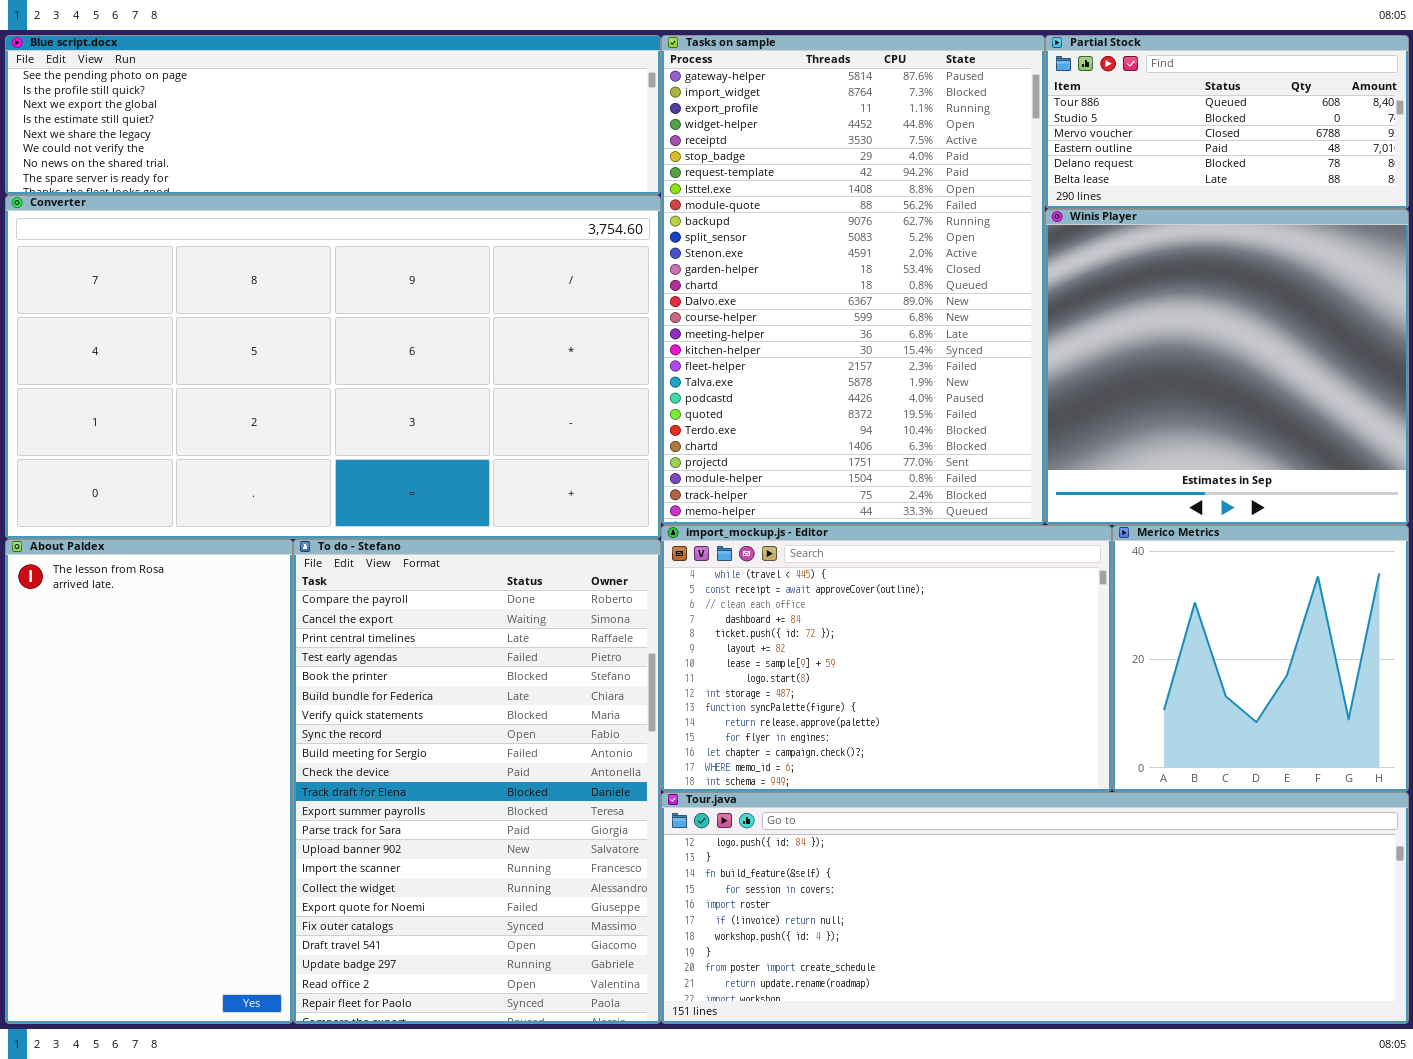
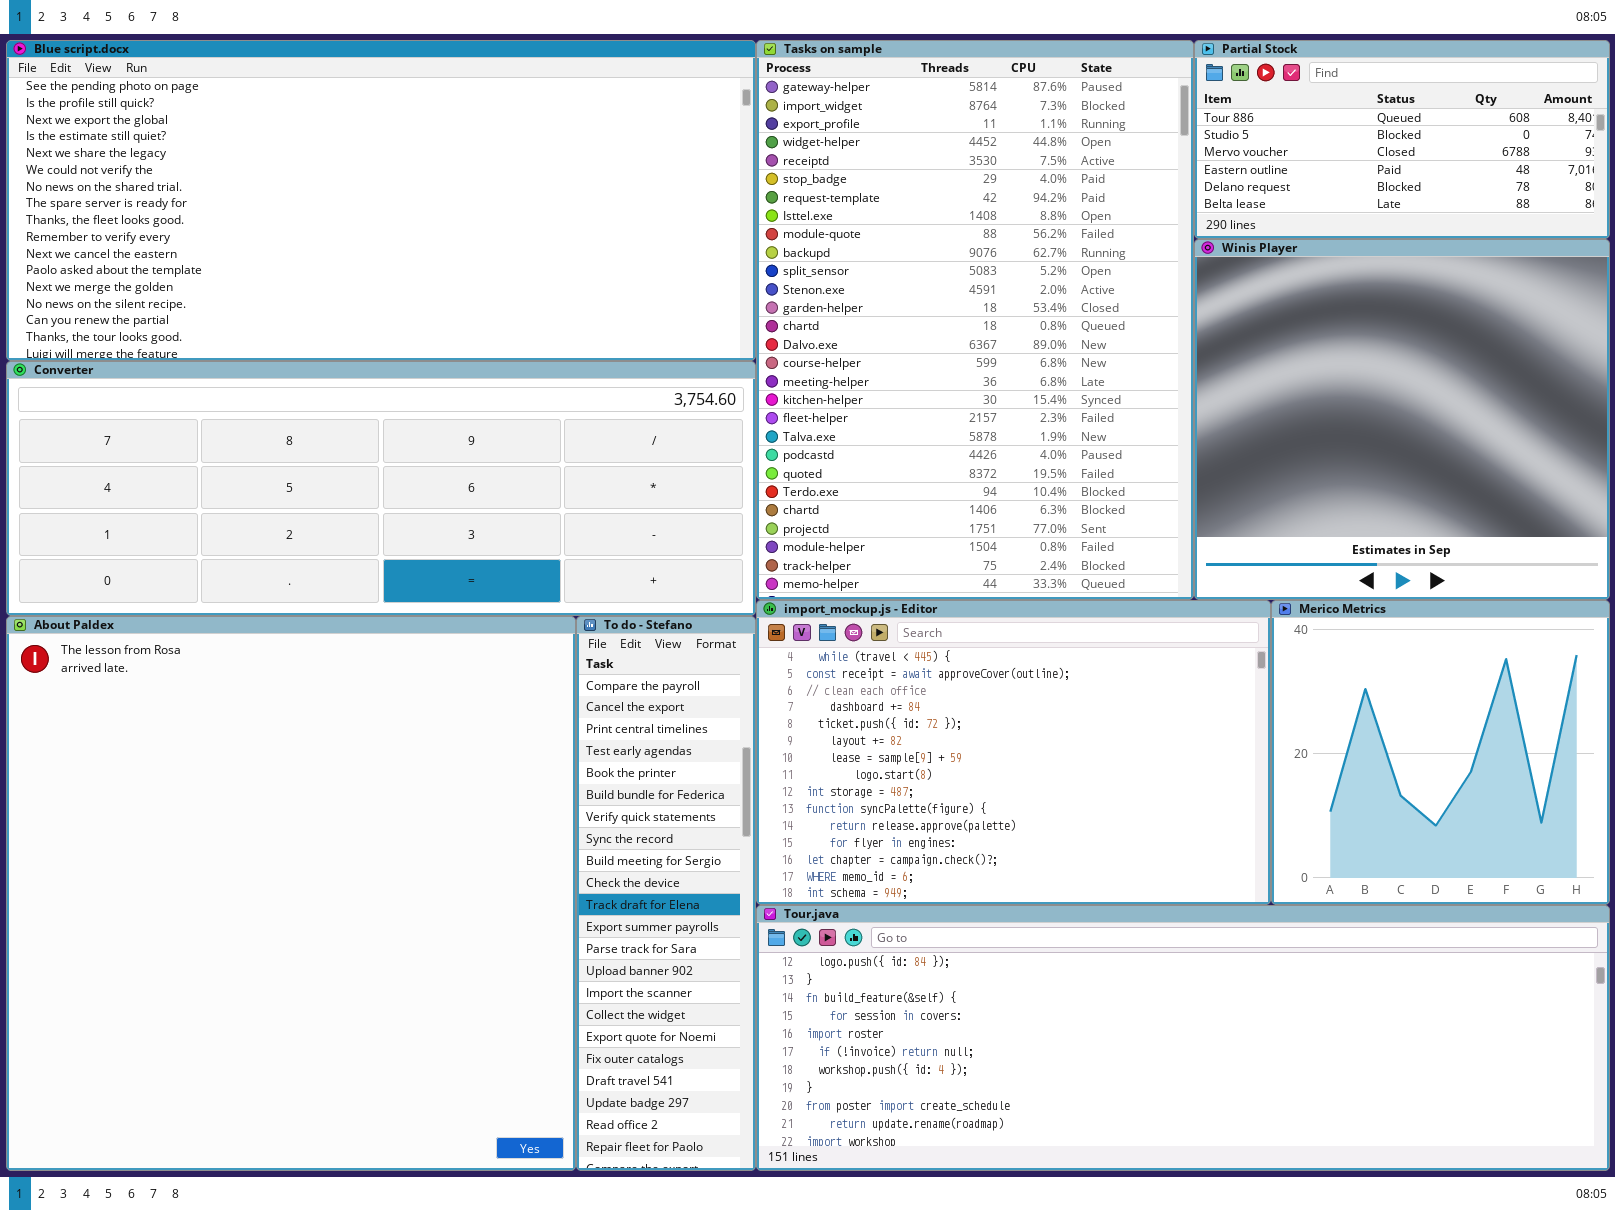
Blue script.docx: [5,35,661,195] -> [6,40,756,361], resized
Converter: [5,195,661,539] -> [6,361,756,616], resized
About Paldex: [5,539,293,1024] -> [6,616,576,1171], resized
To do - Stefano: [293,539,661,1024] -> [576,616,756,1171], resized

